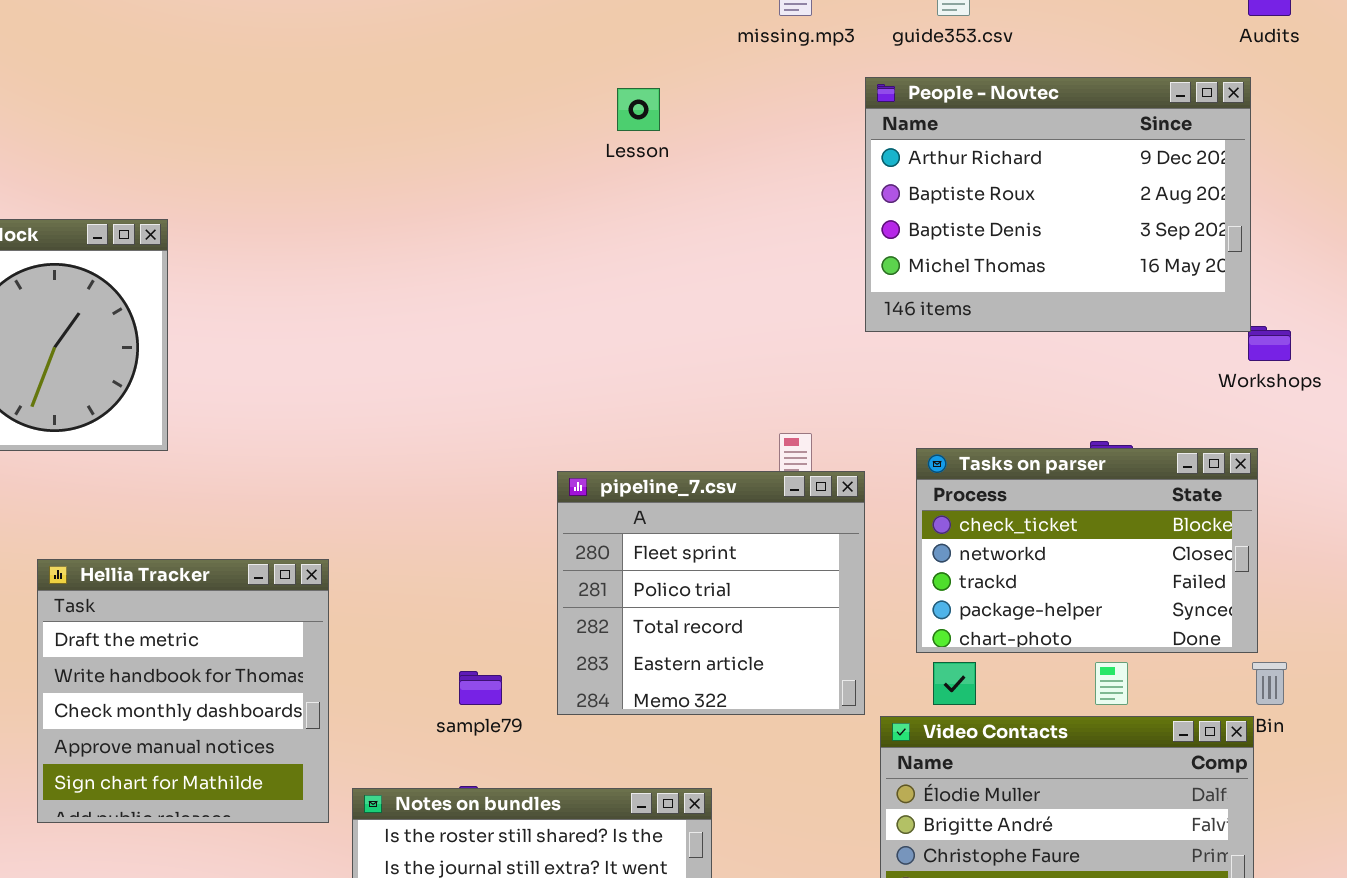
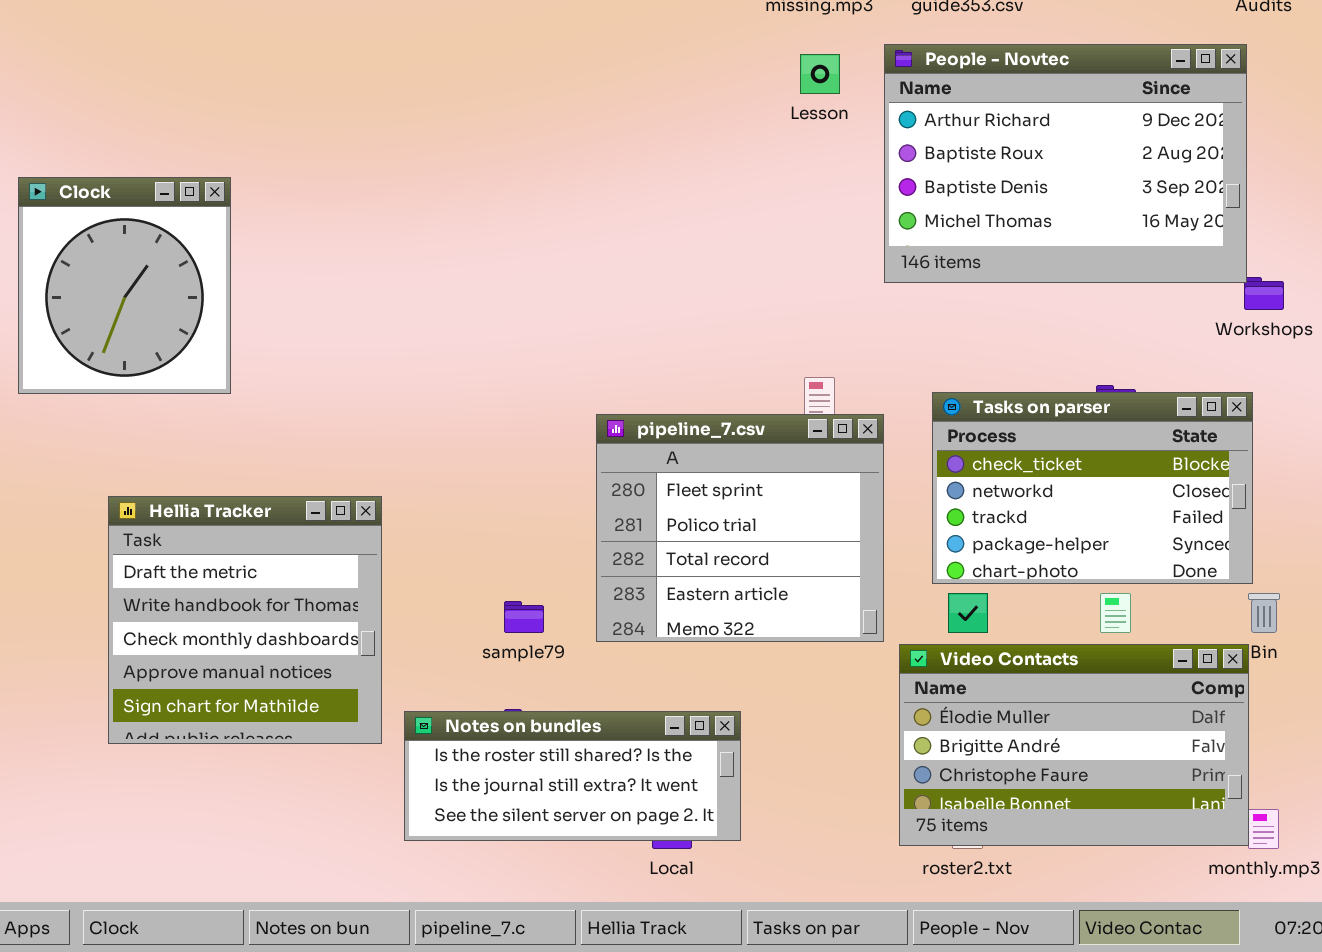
Lesson: [617,88,660,131] -> [800,54,840,94], moved

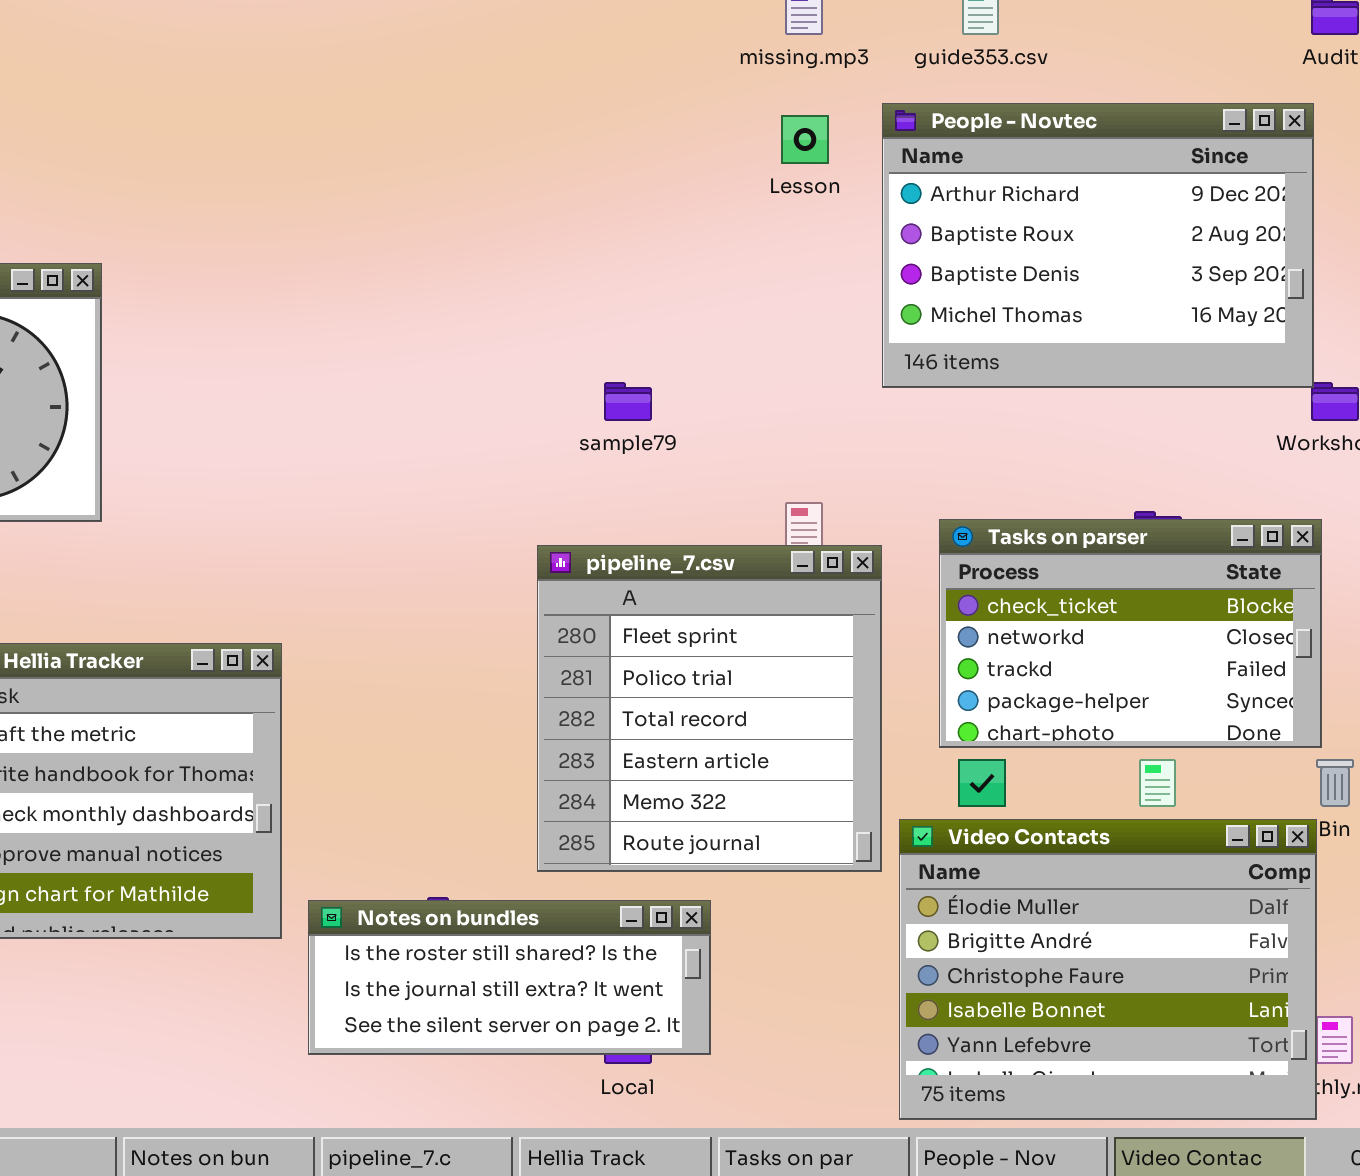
pipeline_7.csv: [596,414,884,642] -> [537,545,882,872], resized
sample79: [504,601,544,633] -> [604,382,652,421], moved
Video Contacts: [899,644,1249,846] -> [899,819,1317,1120], resized

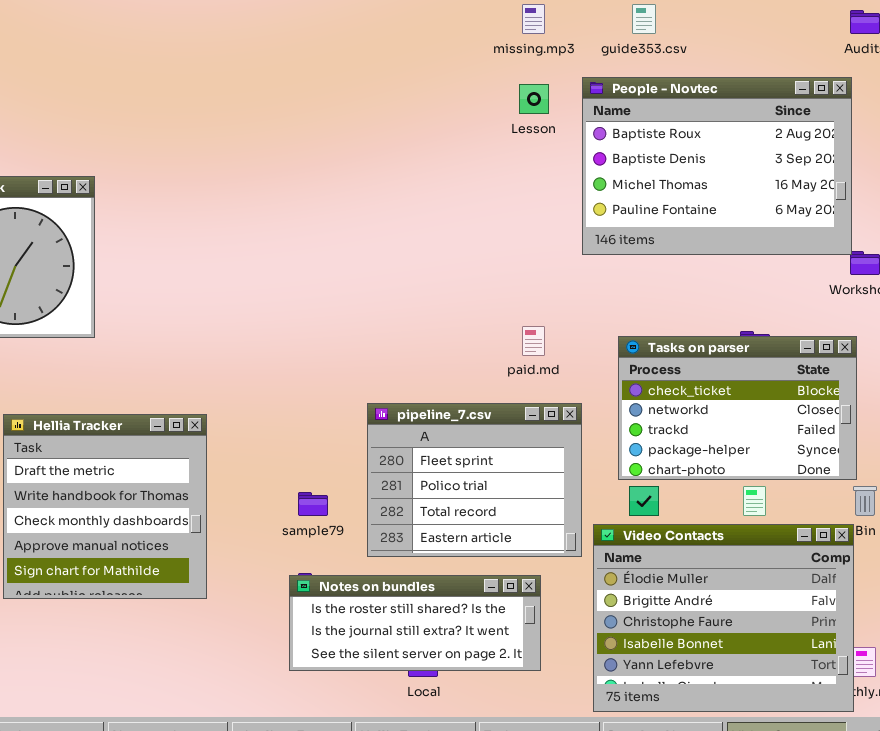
People - Novtec: [882,103,1314,388] -> [582,77,852,255], scrolled down 1 row
sample79: [604,382,652,421] -> [298,492,328,516], moved
pipeline_7.csv: [537,545,882,872] -> [367,403,582,557], resized
Notes on bundles: [308,900,711,1055] -> [289,575,541,671], moved

